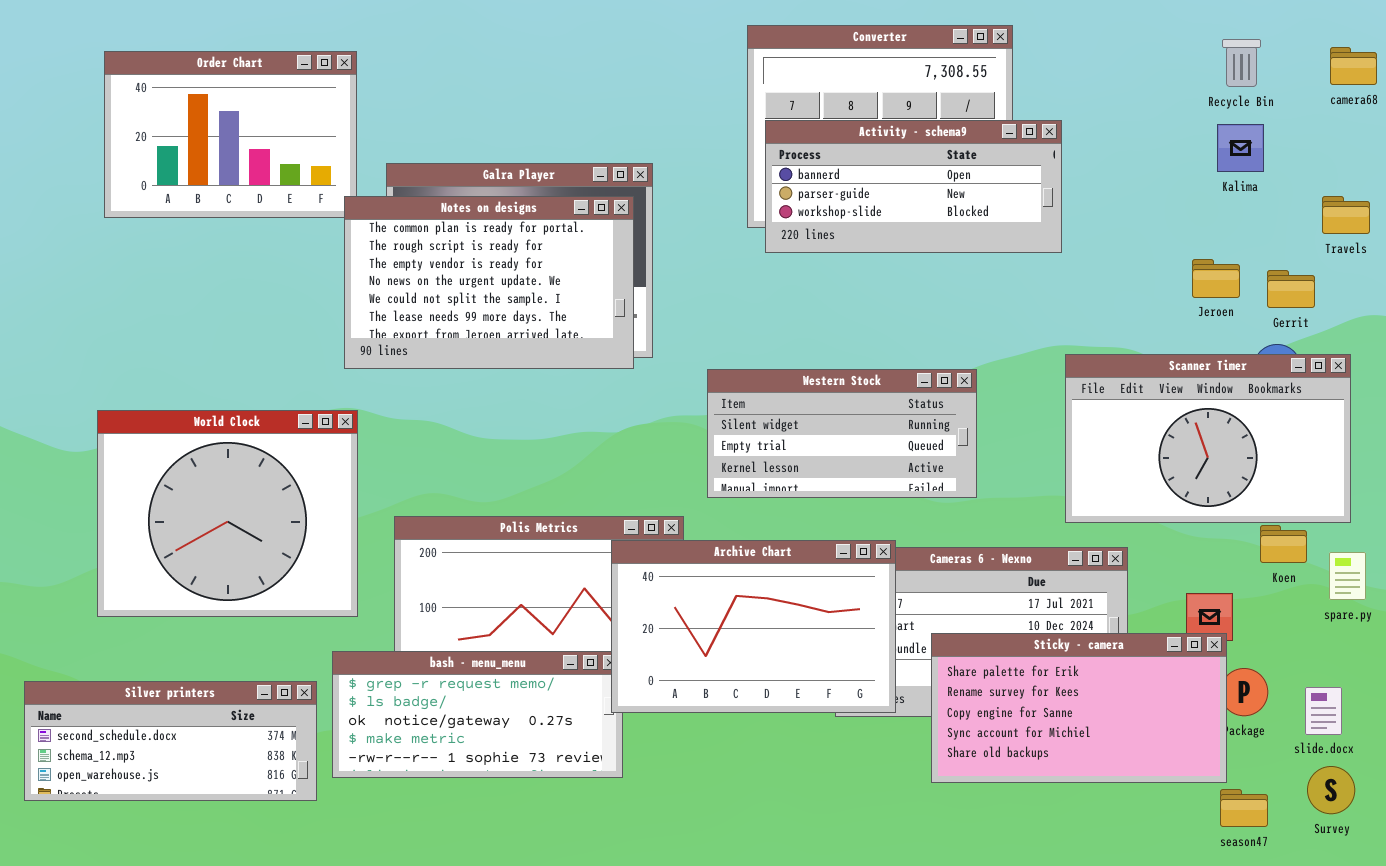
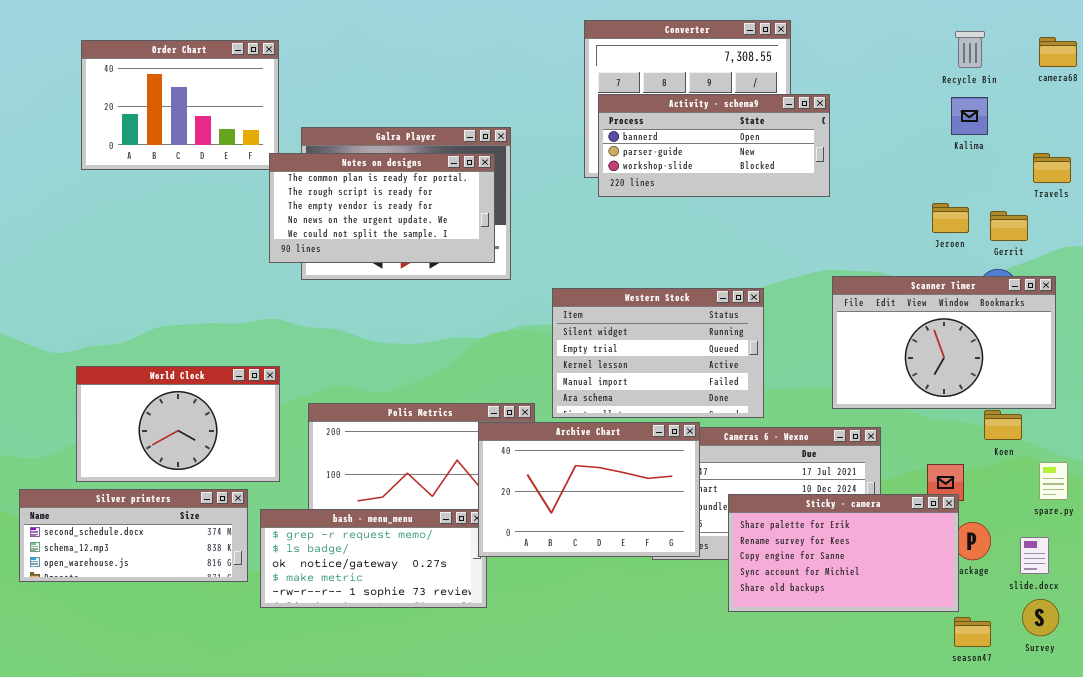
Notes on designs: [344,196,634,369] -> [269,153,495,263], resized
Western Stock: [707,369,977,498] -> [552,288,764,418], resized
World Clock: [97,410,358,617] -> [76,366,280,482], resized
spare.py: [1329,552,1366,600] -> [1039,462,1068,500], moved
Silver printers: [24,681,317,801] -> [19,489,248,582], moved

